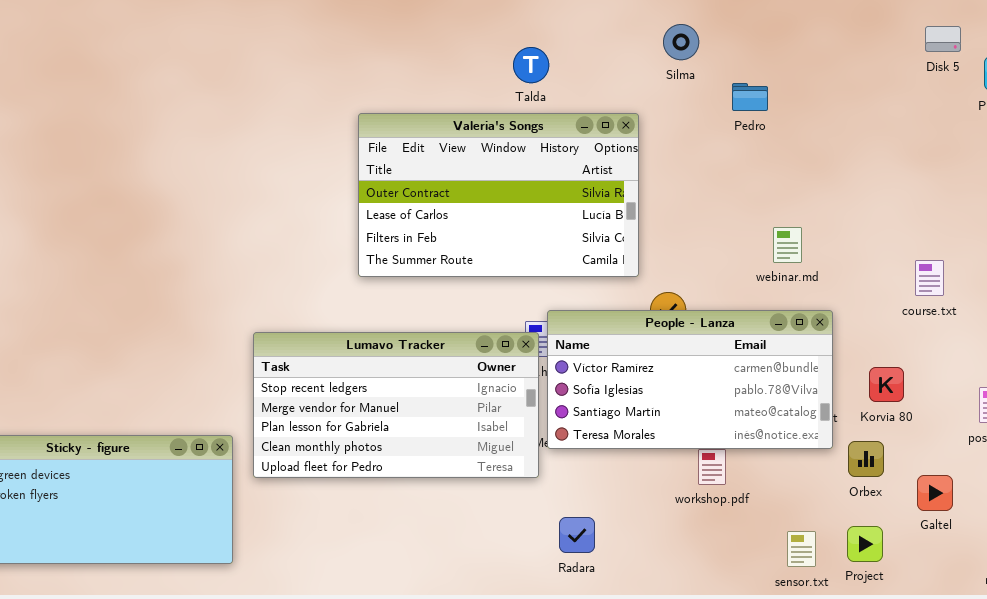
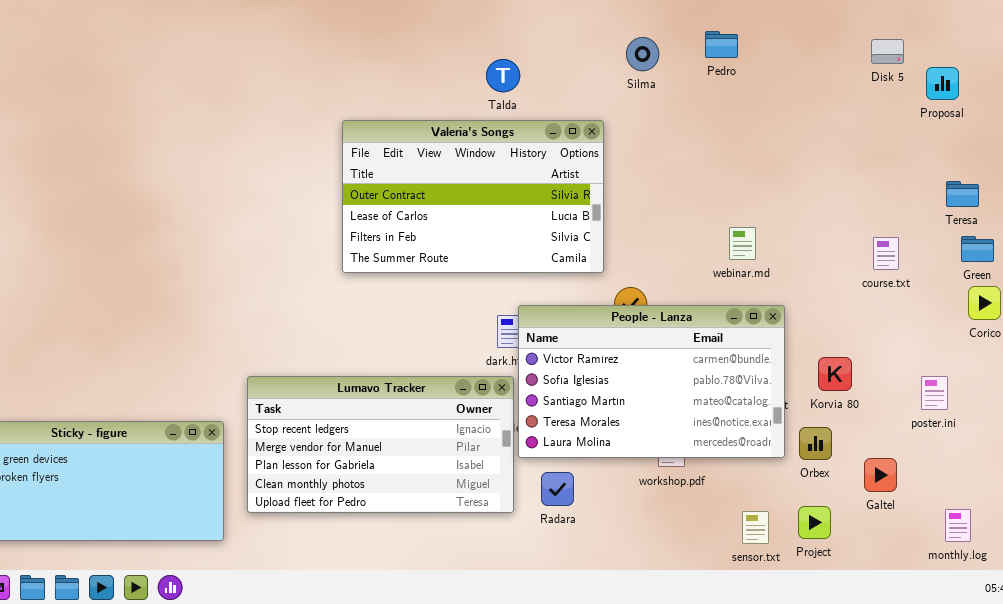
Pedro: [732,83,768,111] -> [705,31,738,58], moved
course.txt: [915,260,944,296] -> [873,237,899,270], moved
People - Lanza: [547,310,833,449] -> [518,305,785,458], resized
Lumavo Tracker: [253,332,539,478] -> [247,376,514,513], moved
Radara: [559,517,595,553] -> [541,472,574,506], moved

